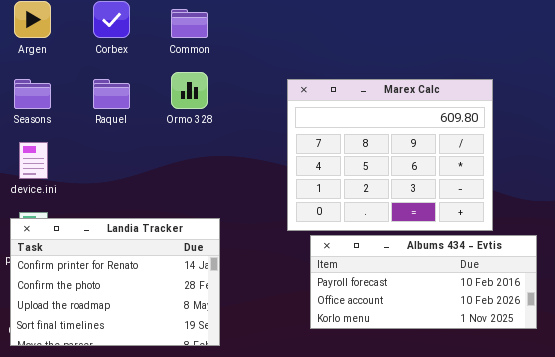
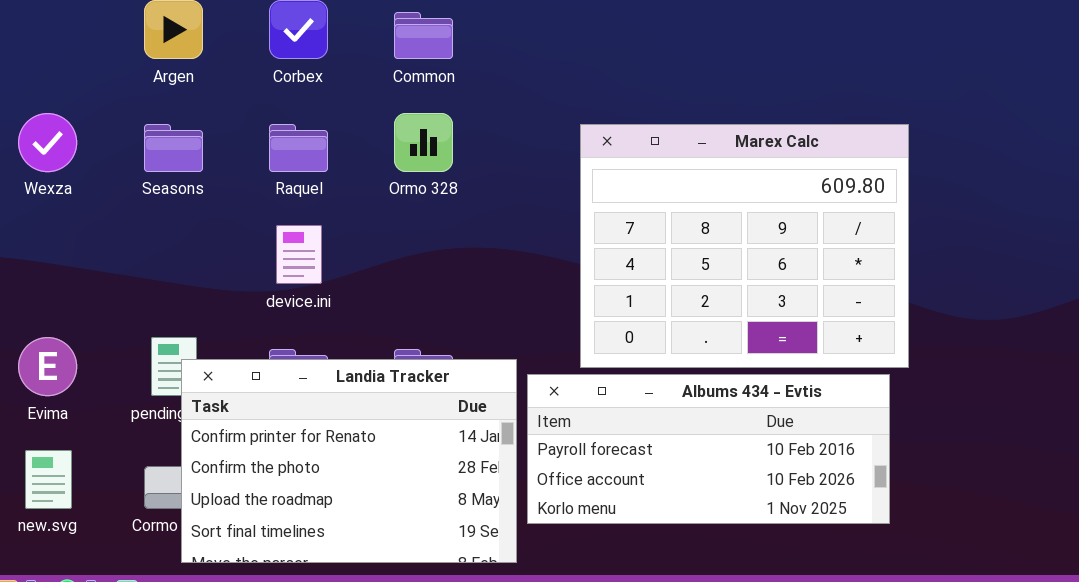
device.ini: [19,142,48,179] -> [276,225,322,284], moved
Landia Tracker: [10,218,220,346] -> [181,359,517,563], moved
Albums 434 - Evtis: [310,235,537,329] -> [527,374,890,524], moved

